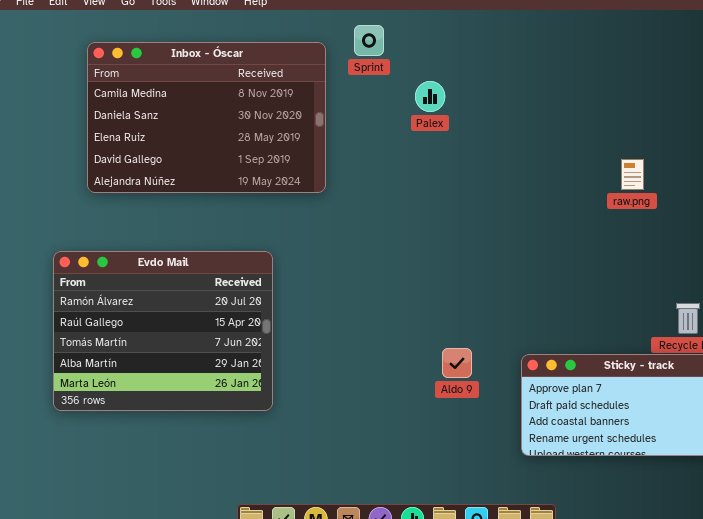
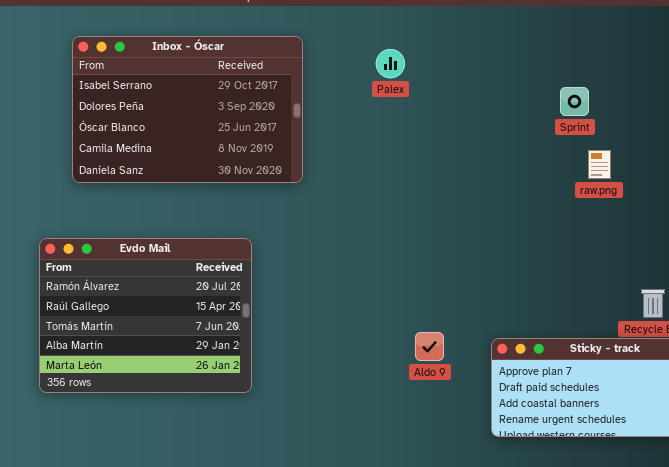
Sprint: [354,25,384,56] -> [560,87,589,116], moved
Inbox - Óscar: [87,42,326,193] -> [72,36,303,183], scrolled up 3 rows
Palex: [415,81,445,112] -> [376,49,405,78], moved

